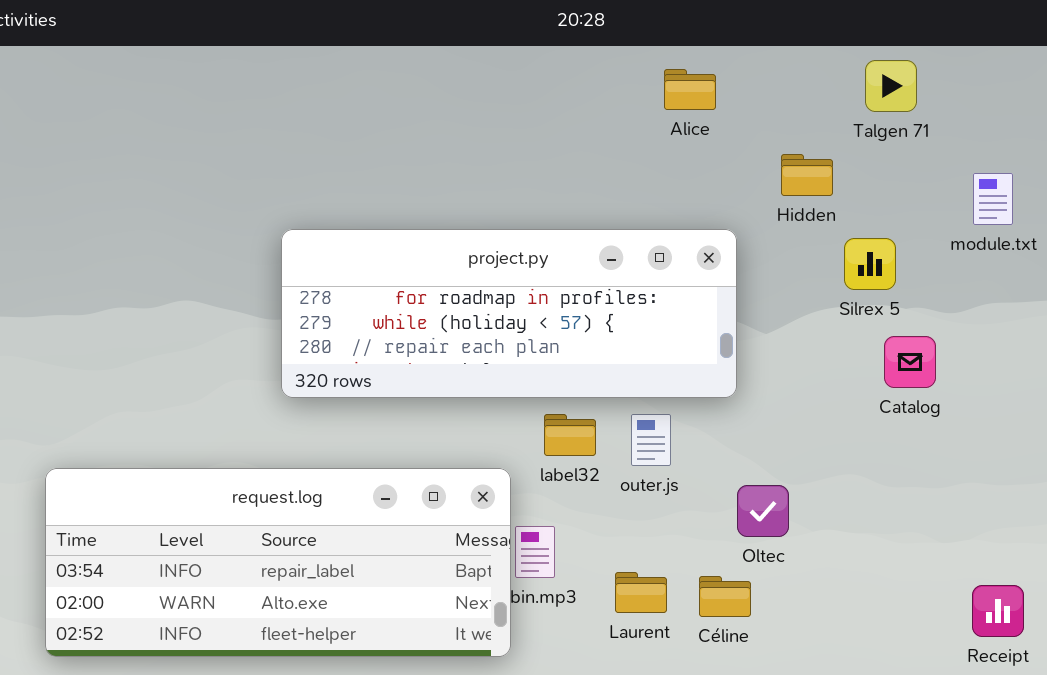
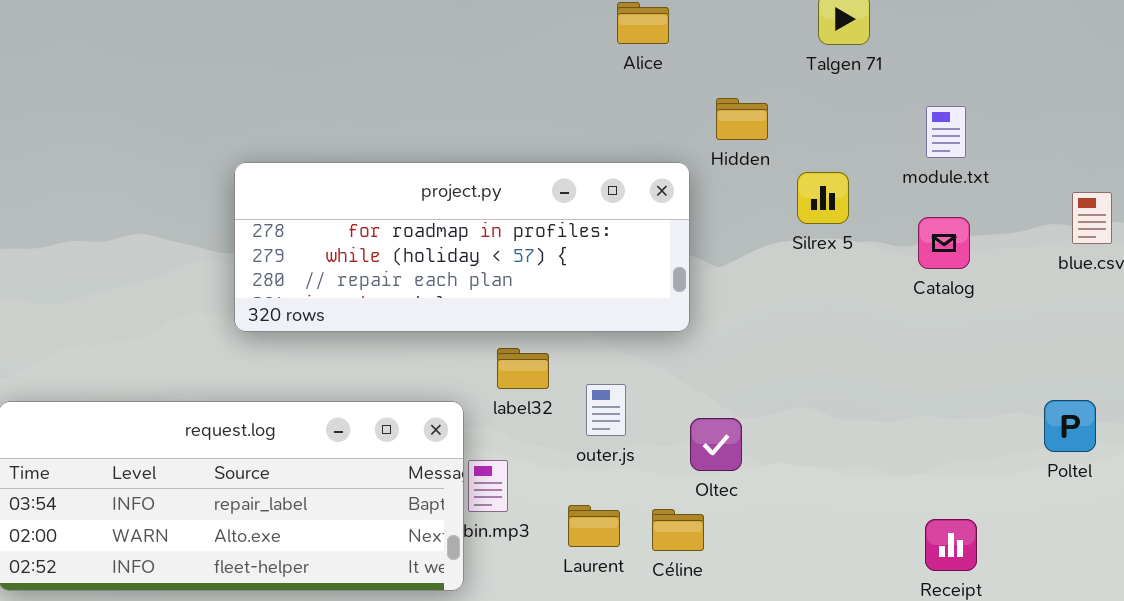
Hidden: [781,154,833,196] -> [716,98,768,140], moved
Catalog: [884,336,936,388] -> [918,217,970,269], moved
outer.js: [631,414,671,466] -> [586,384,626,436], moved

